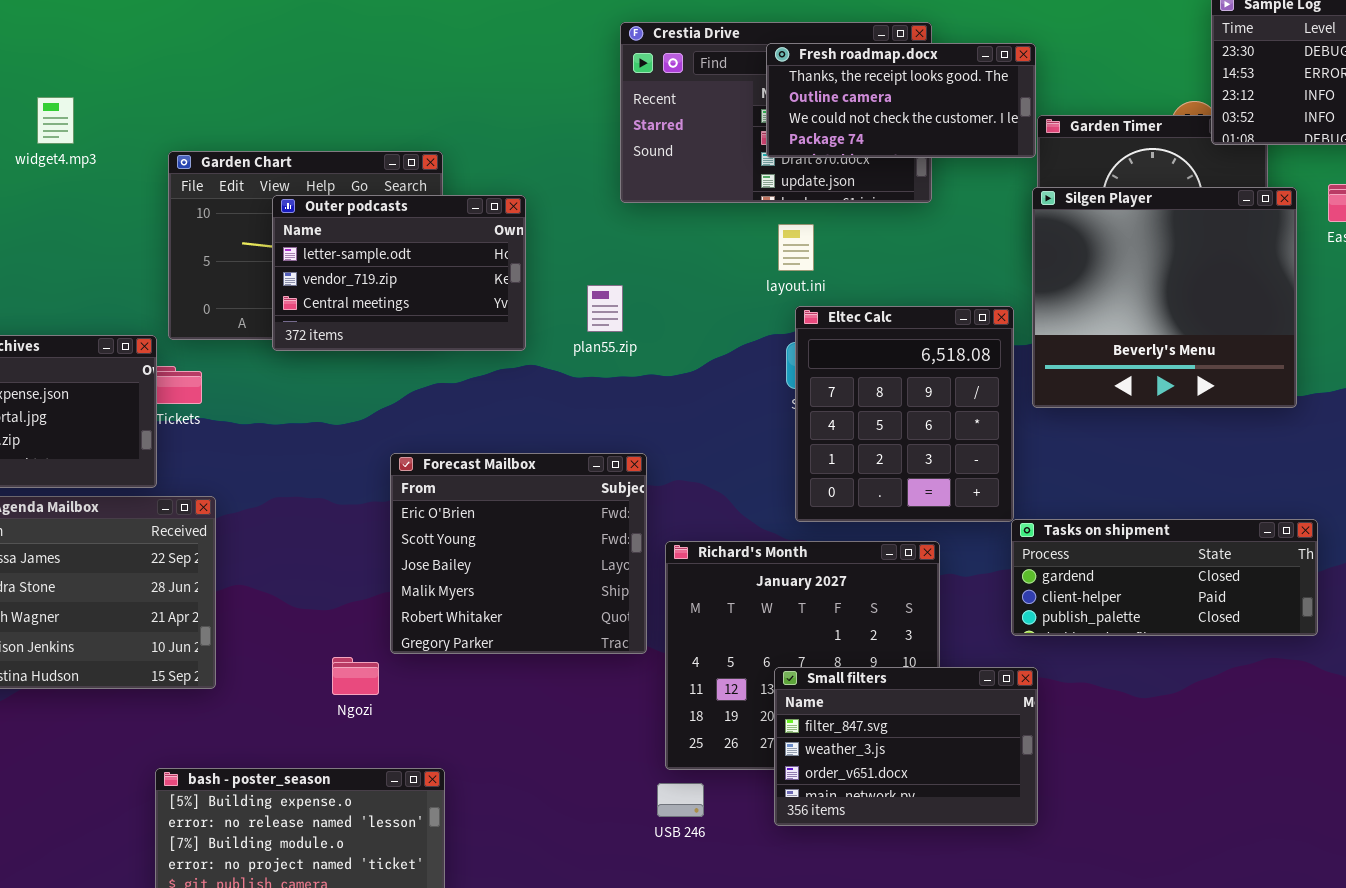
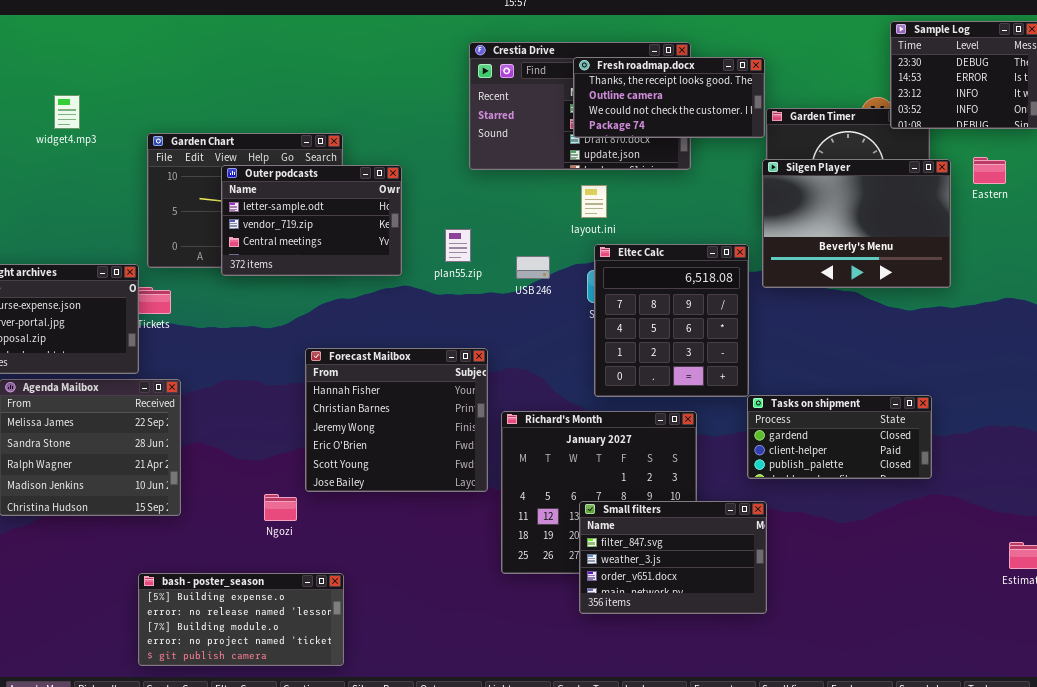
Silgen Player: [1032,187,1297,408] -> [762,159,951,288], resized
Forecast Mailbox: [390,453,647,654] -> [305,348,488,492], scrolled up 3 rows
Tasks on shipment: [1011,519,1318,636] -> [747,395,932,479], resized
USB 246: [657,783,704,817] -> [516,256,550,279], moved

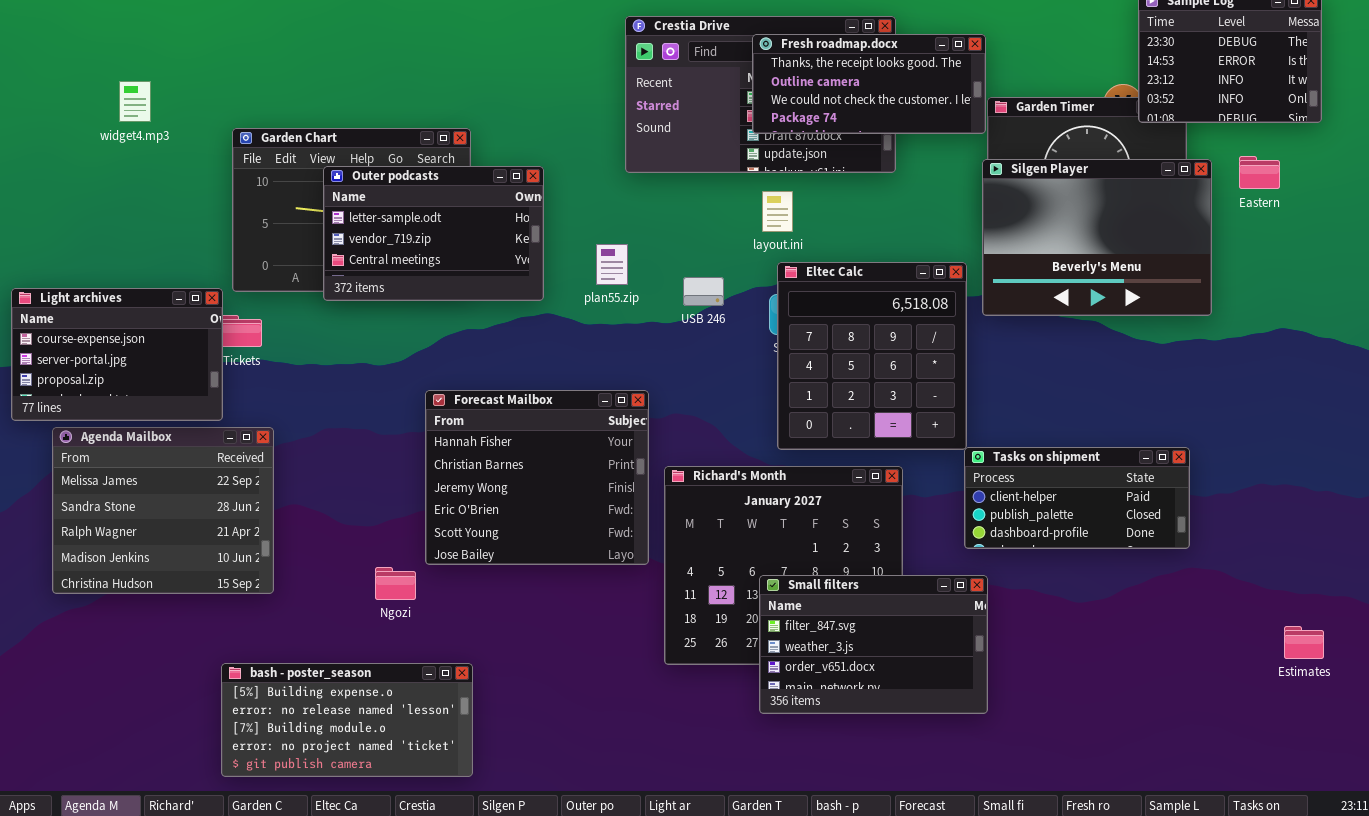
Tasks on shipment: [747,395,932,479] -> [964,447,1190,549], scrolled down 1 row

